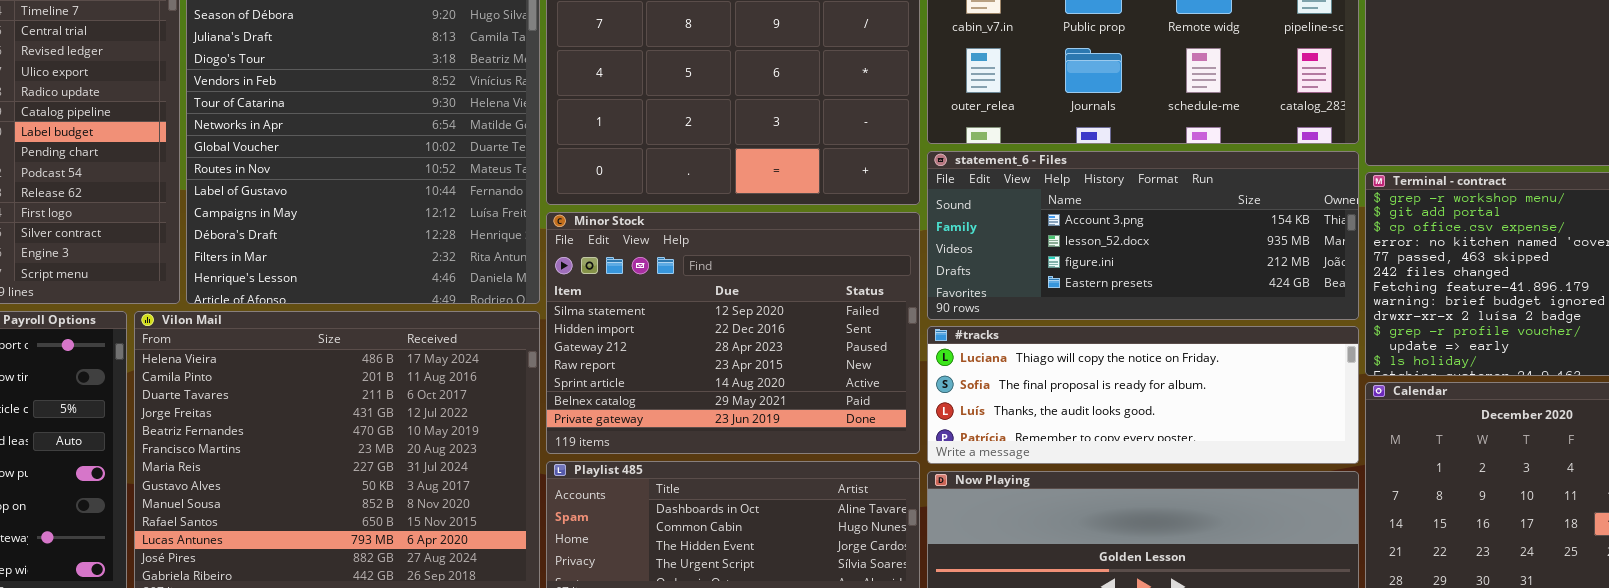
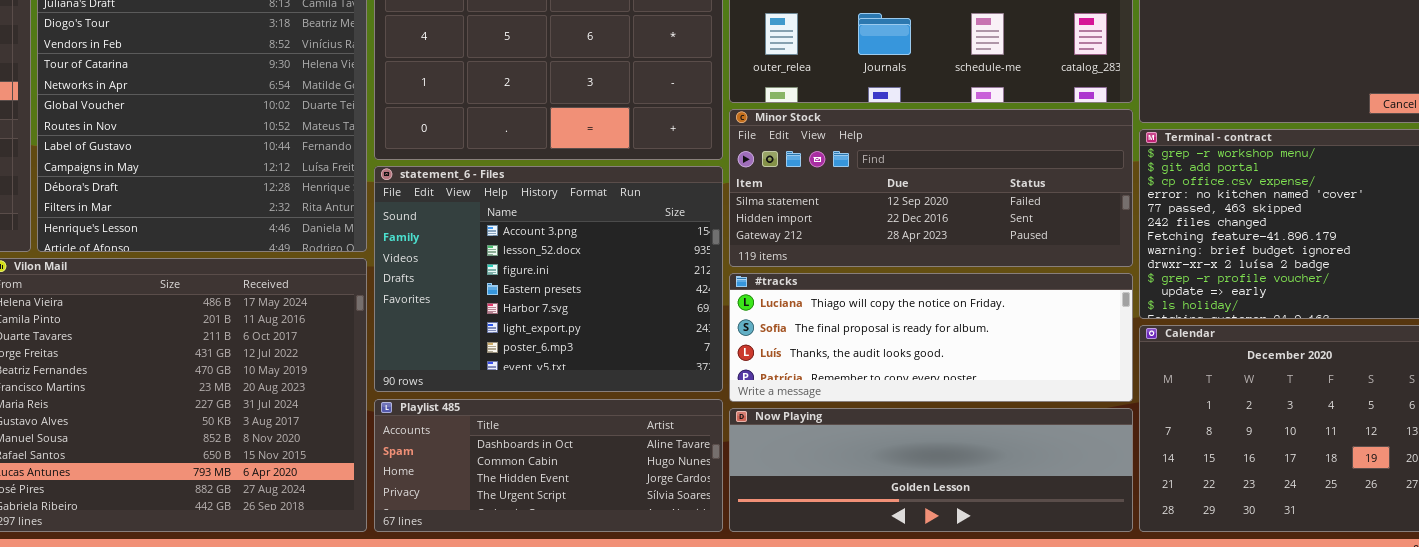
statement_6 - Files: [927,151,1359,320] -> [374,166,723,392], moved, resized
Minor Stock: [546,212,920,454] -> [729,109,1133,267], moved, resized

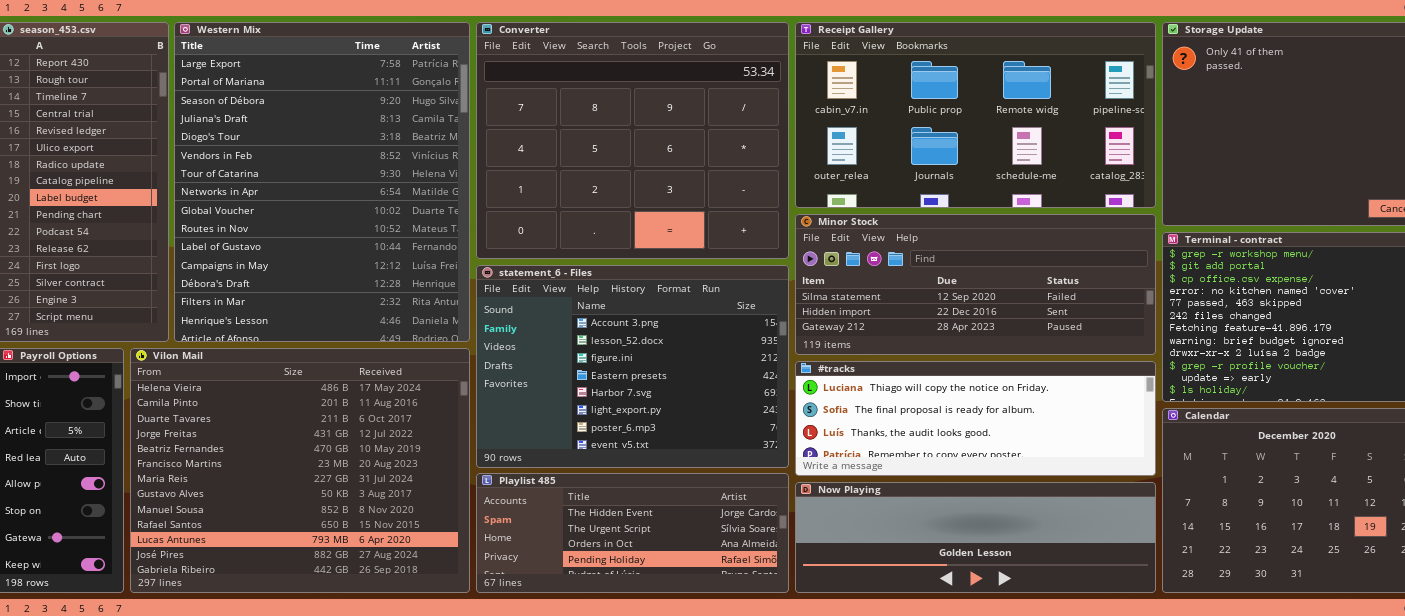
Playlist 485: [374,399,723,532] -> [476,473,789,593], scrolled down 2 rows

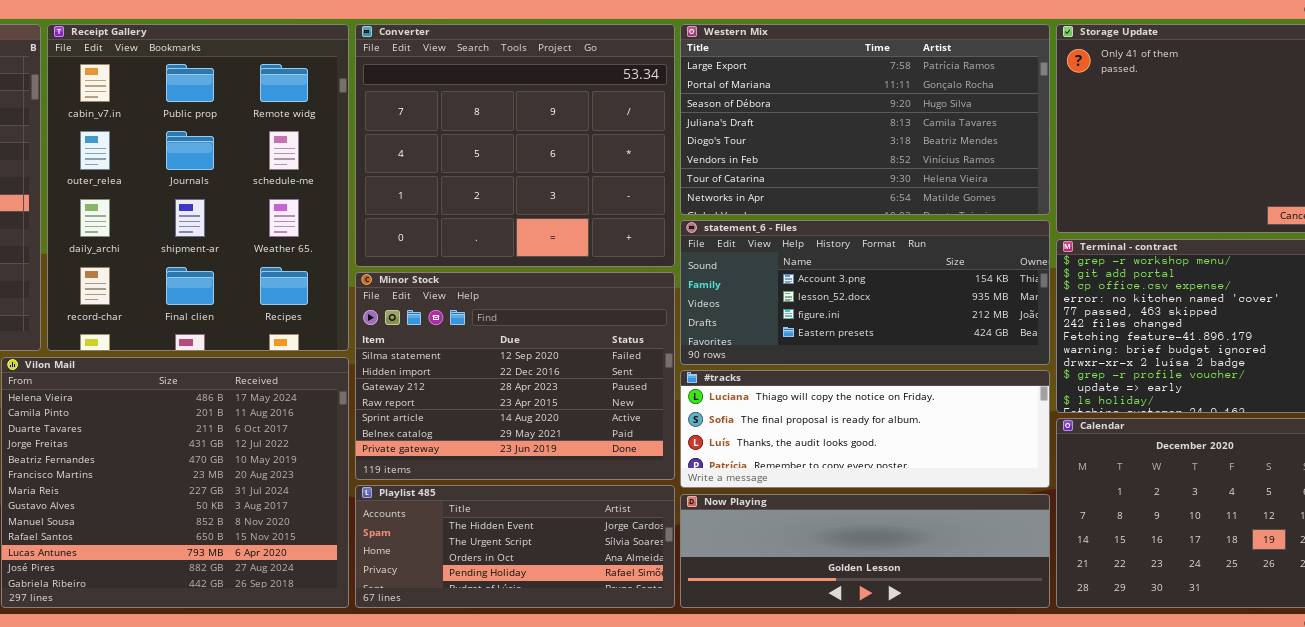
Western Mix: [174,22,470,342] -> [680,24,1050,215], moved, resized
Receipt Gallery: [795,22,1156,208] -> [47,24,349,351], moved, resized
Minor Stock: [795,214,1156,355] -> [355,272,675,480], moved, resized
statement_6 - Files: [476,265,789,468] -> [680,220,1050,365], moved, resized

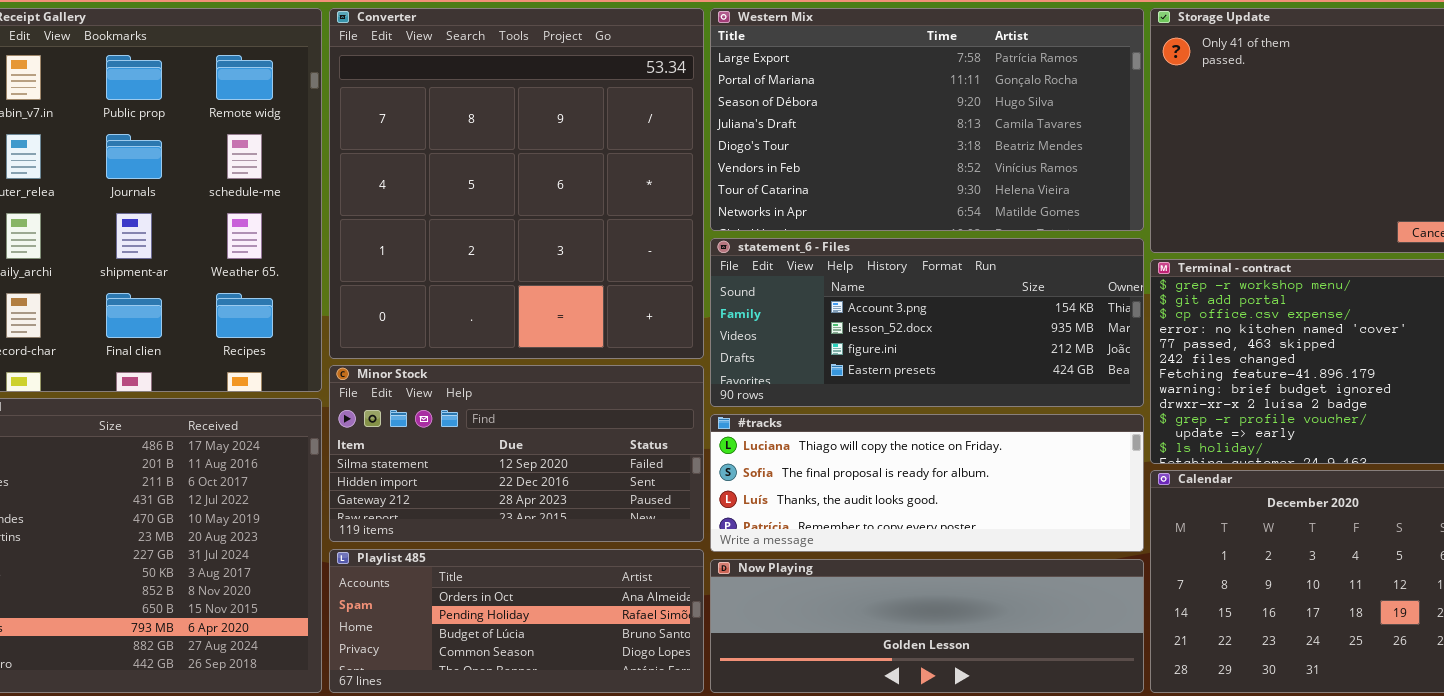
Converter: [355,24,675,267] -> [329,8,704,359], resized
Minor Stock: [355,272,675,480] -> [329,365,704,542], resized
Playlist 485: [355,485,675,608] -> [329,549,704,693], scrolled down 2 rows

